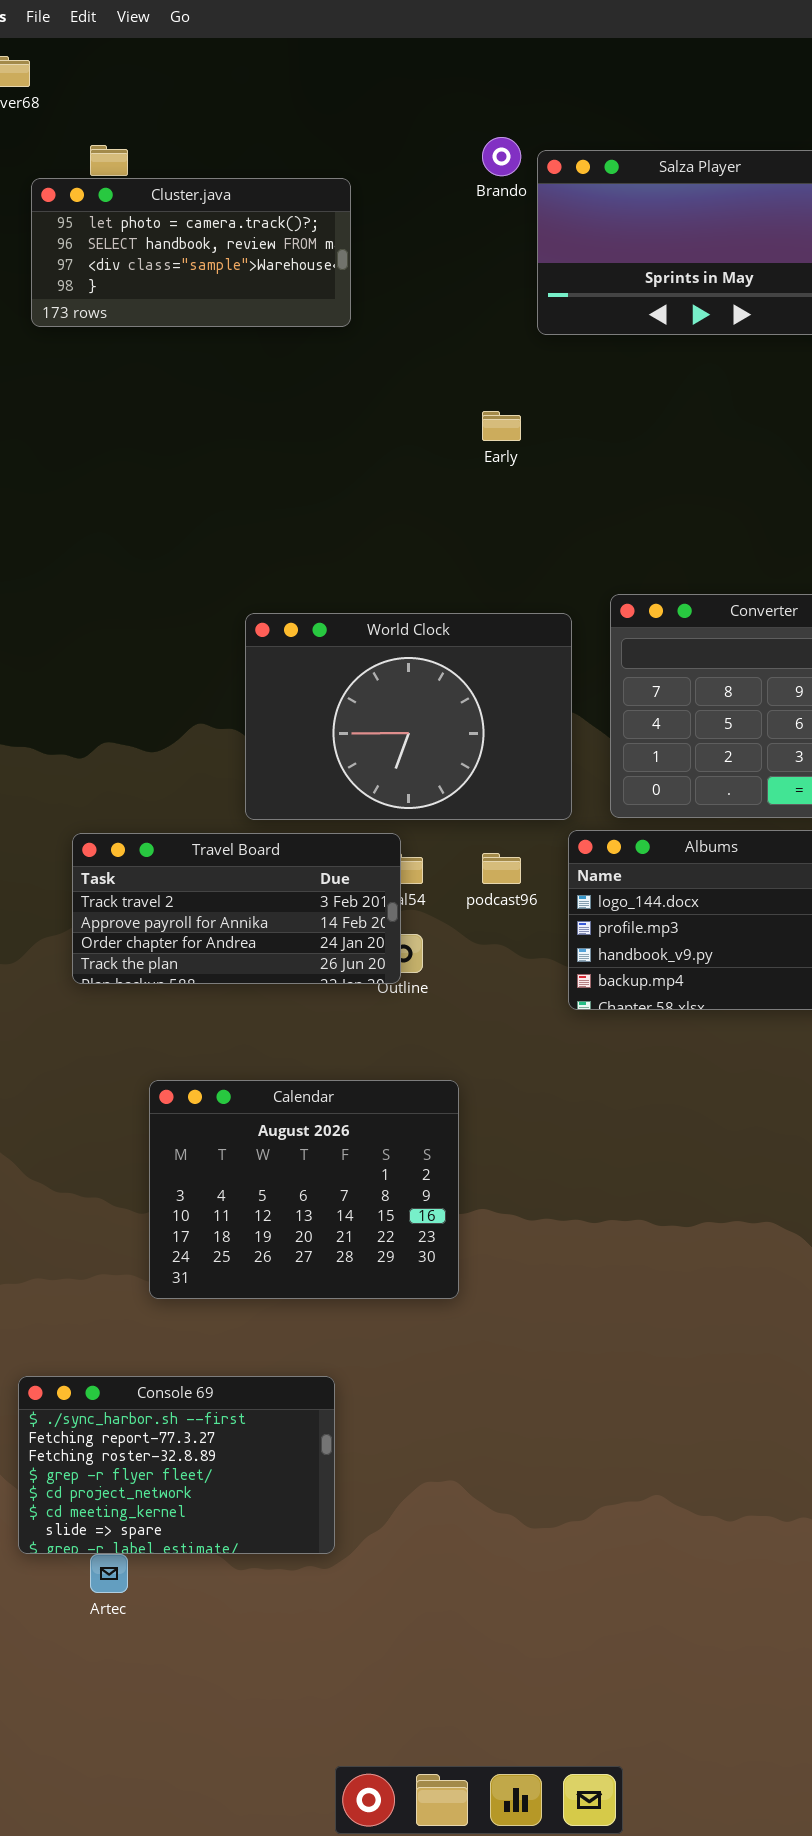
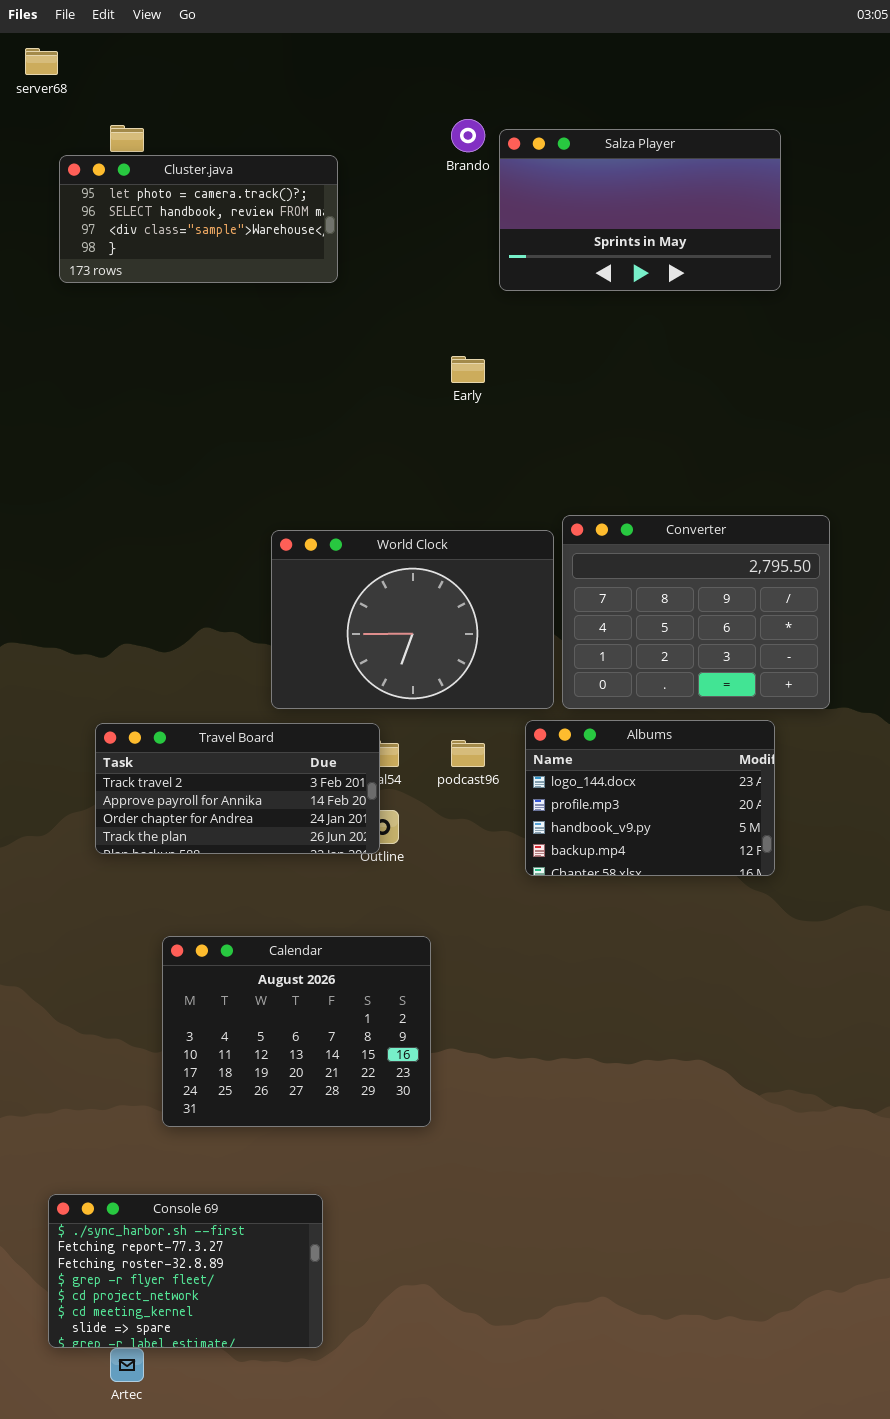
World Clock: [245,613,572,820] -> [271,530,554,709], moved

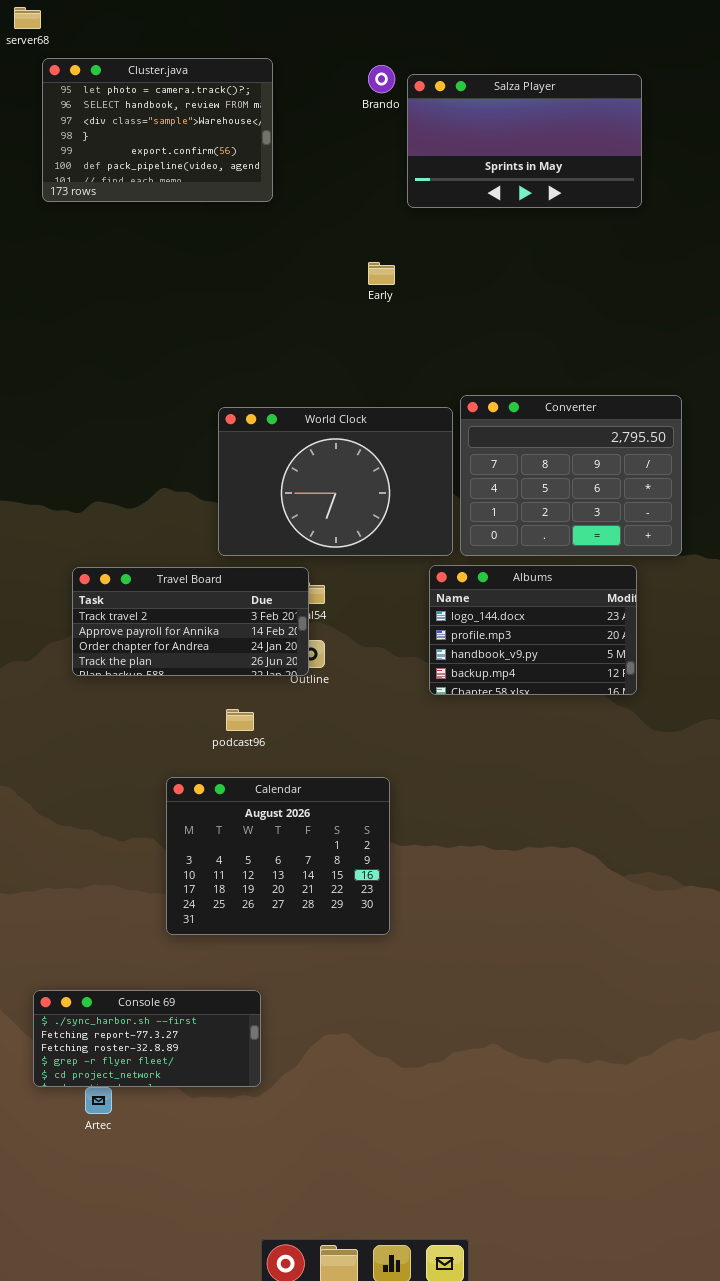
Cluster.java: [59,155,338,283] -> [42,58,273,202], resized
podcast96: [451,740,485,767] -> [226,709,254,731], moved
Calendar: [162,936,431,1127] -> [166,777,390,935], moved
Console 69: [48,1194,323,1348] -> [33,990,261,1087], resized

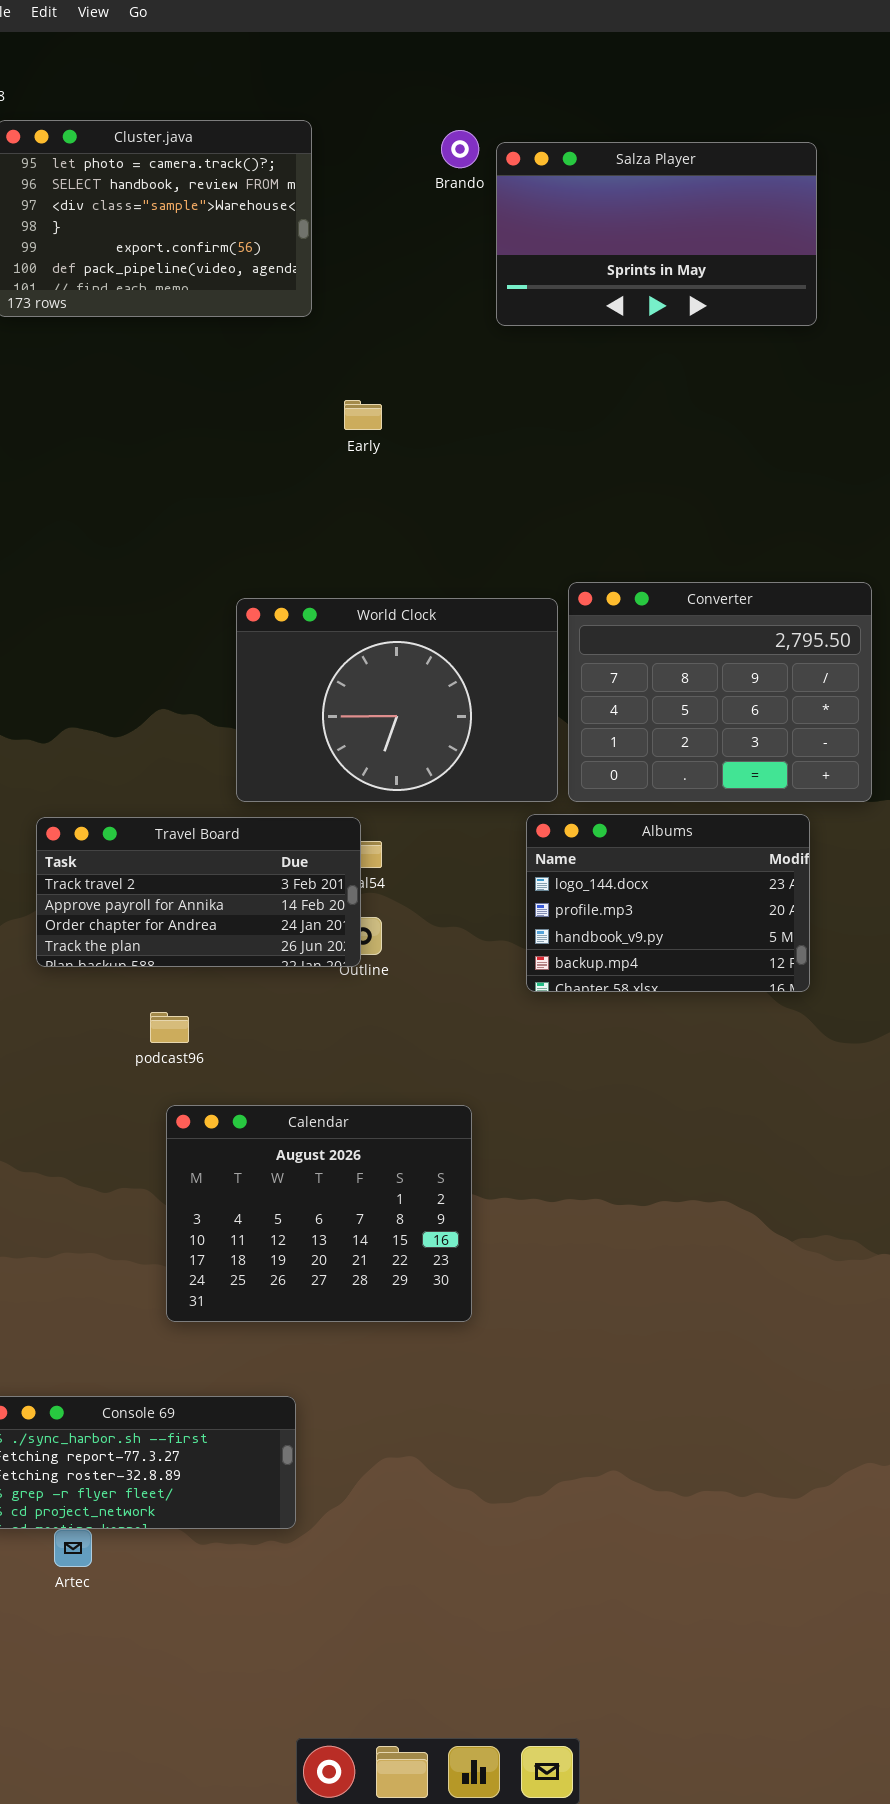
Early: [368,262,395,285] -> [344,400,382,430], moved
podcast96: [226,709,254,731] -> [150,1012,189,1043], moved

